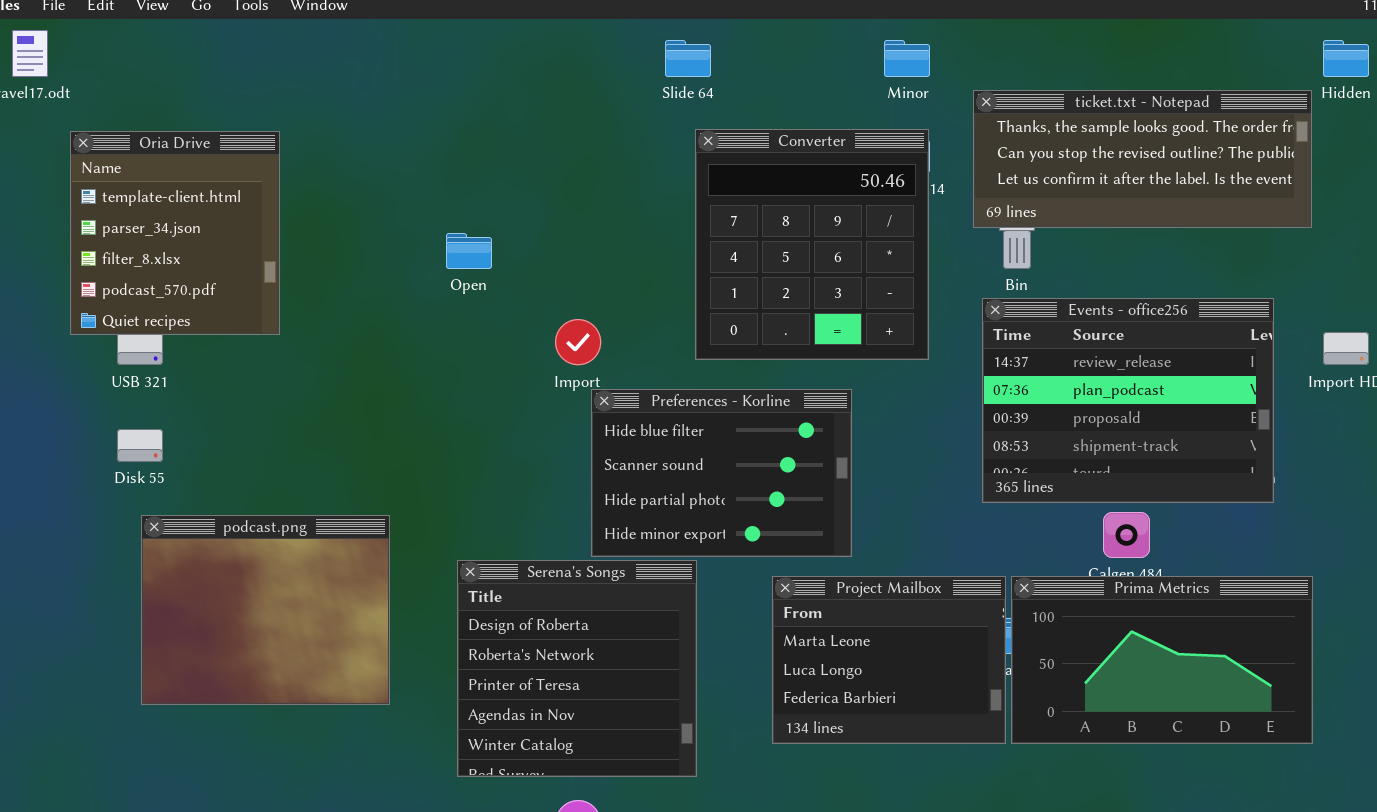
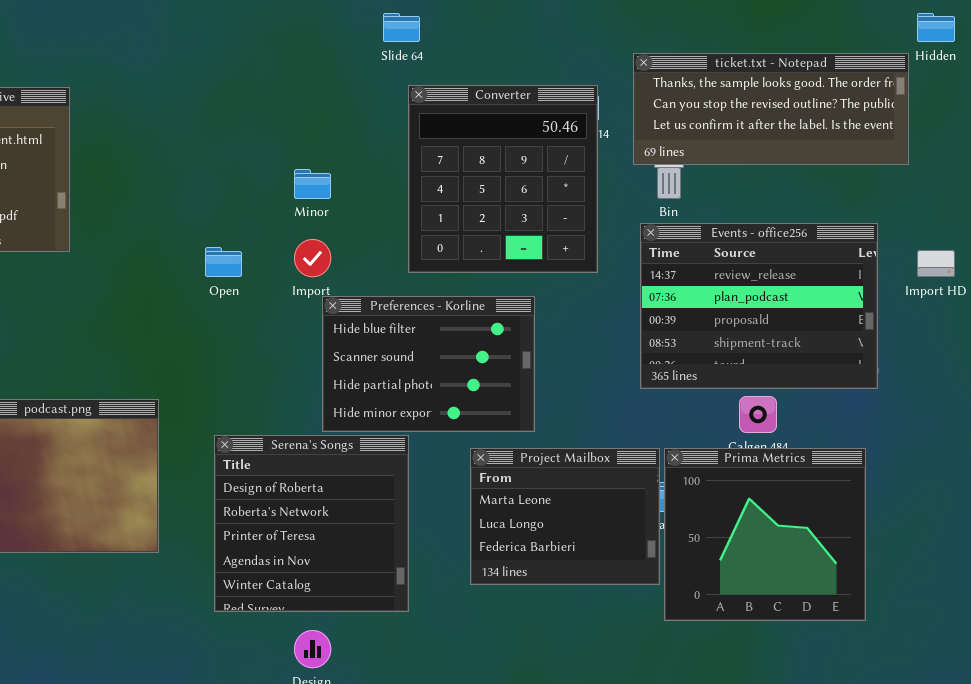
Minor: [884,40,930,77] -> [294,169,331,199], moved
Open: [446,233,492,269] -> [205,247,242,277], moved
Prima Metrics: [1011,576,1313,744] -> [664,448,866,621], resized

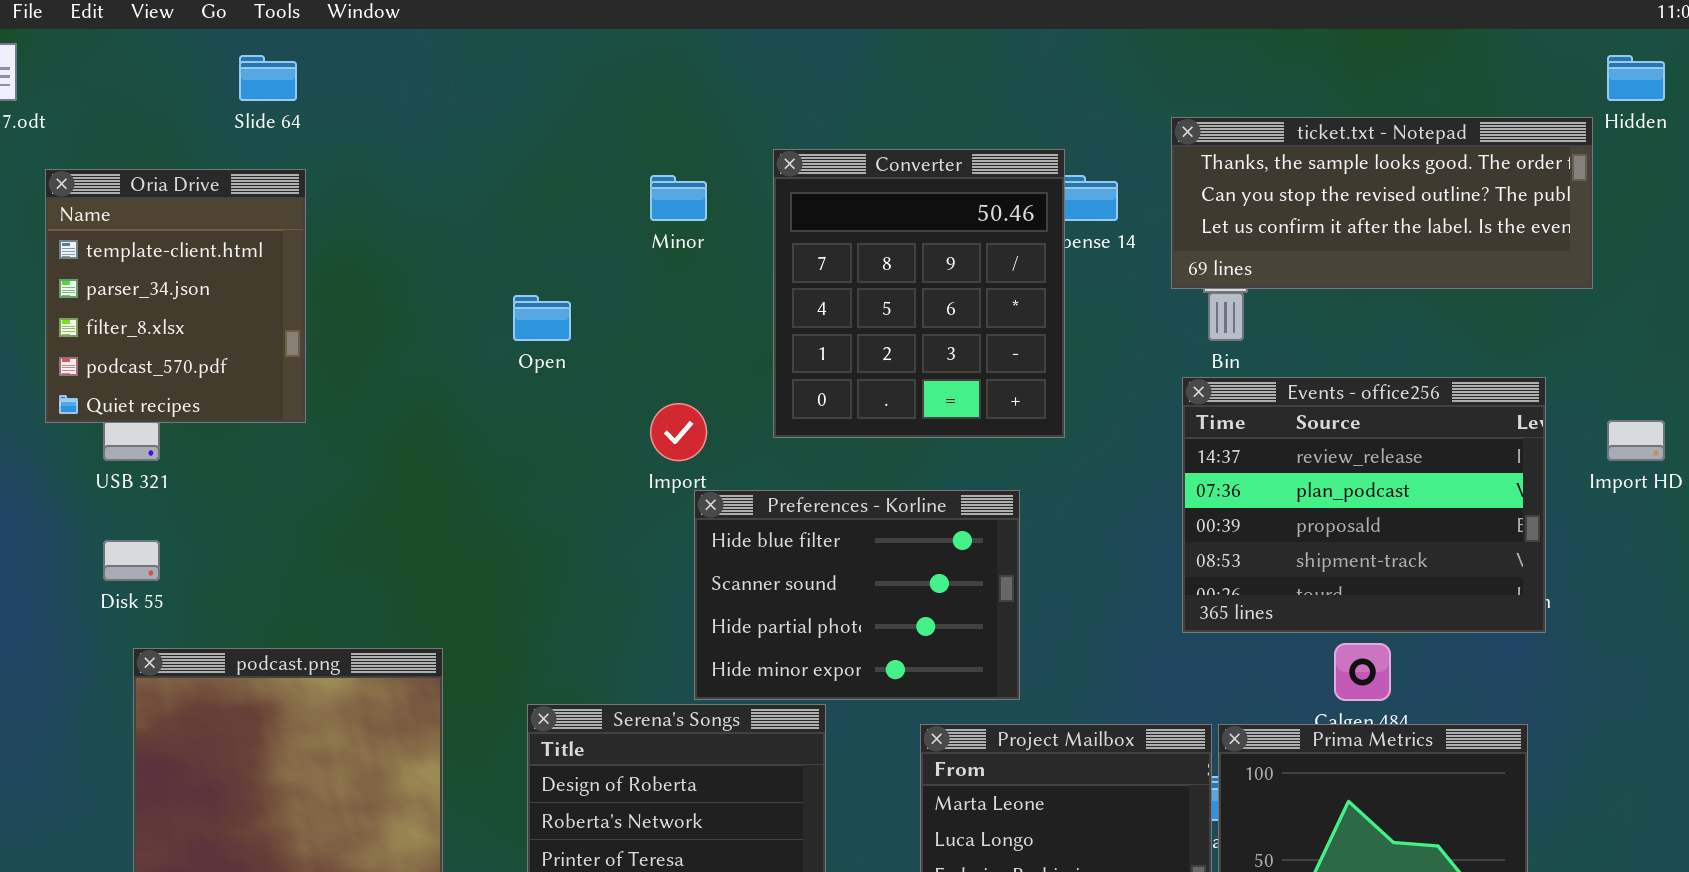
Slide 64: [383,13,420,42] -> [239,55,297,101], moved
Converter: [408,85,598,273] -> [773,149,1065,438], moved
Minor: [294,169,331,199] -> [650,175,707,221], moved
Open: [205,247,242,277] -> [513,295,571,341], moved

